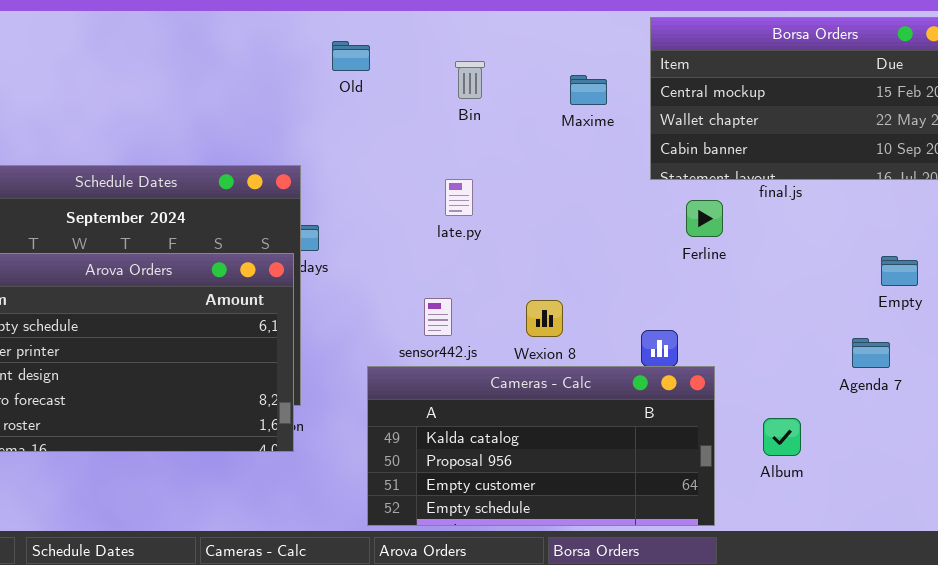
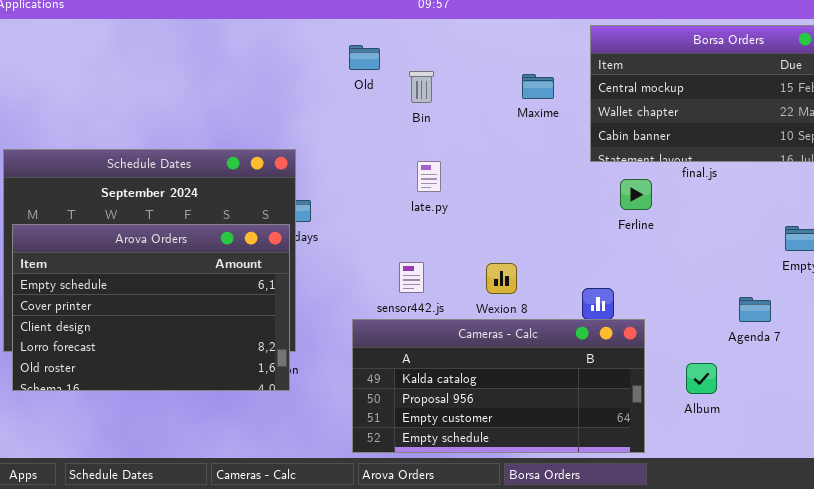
Old: [332,41,370,71] -> [349,45,380,70], moved
Bin: [455,61,485,99] -> [409,71,434,103], moved
Agenda 7: [852,338,890,368] -> [739,297,771,322], moved

